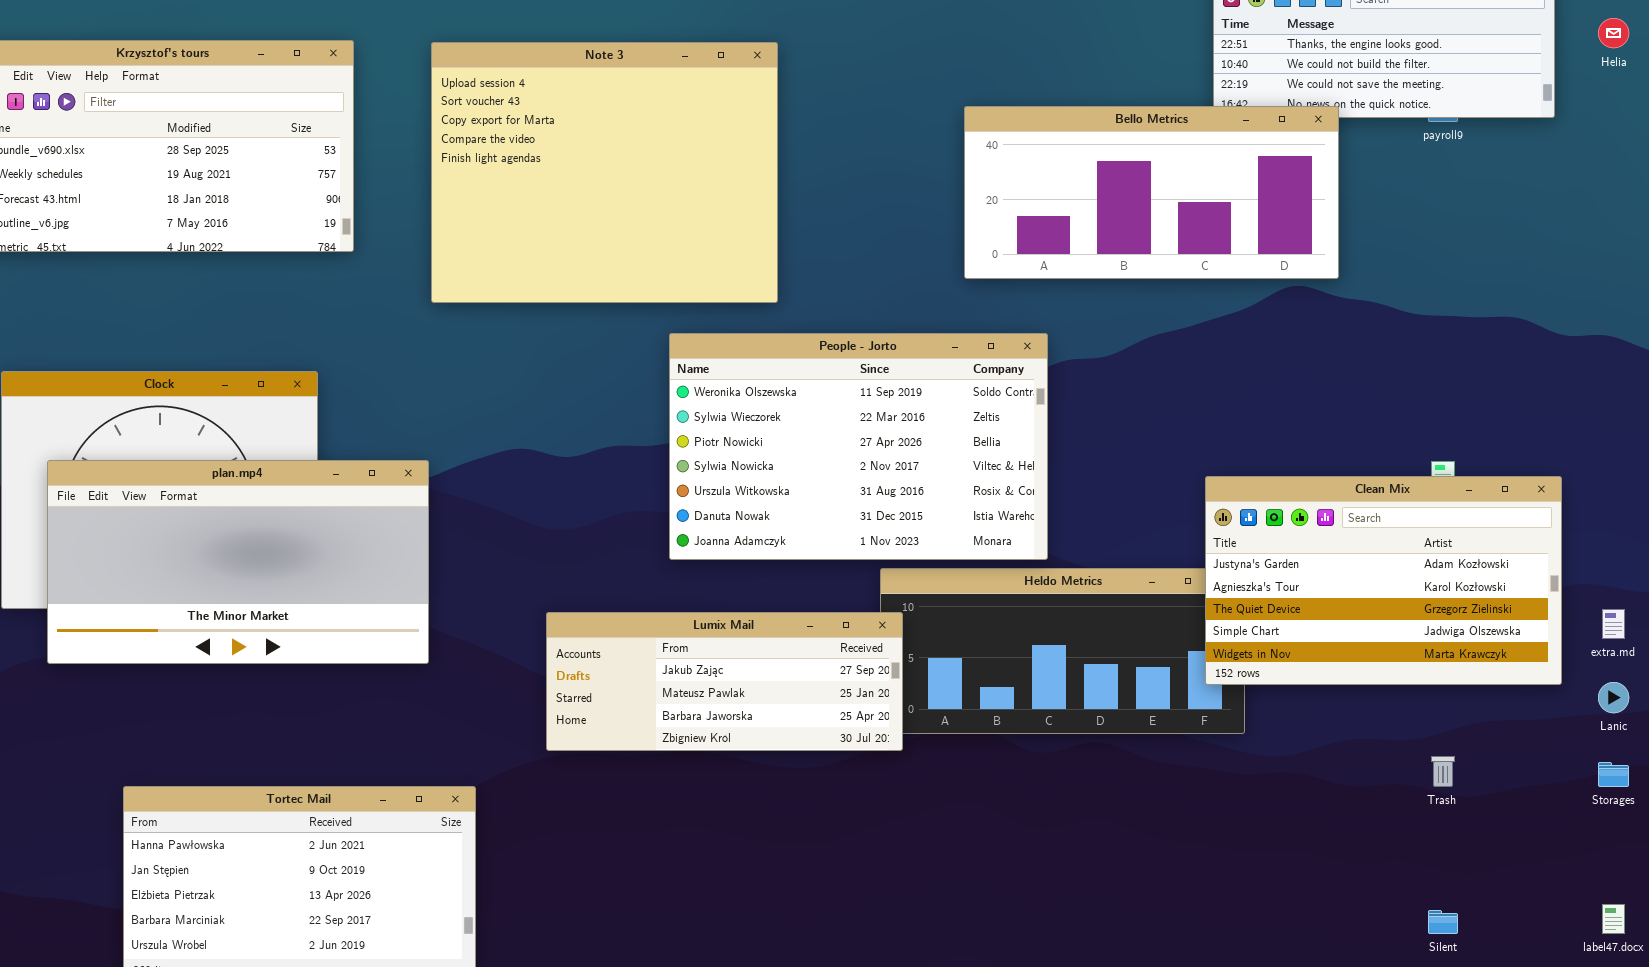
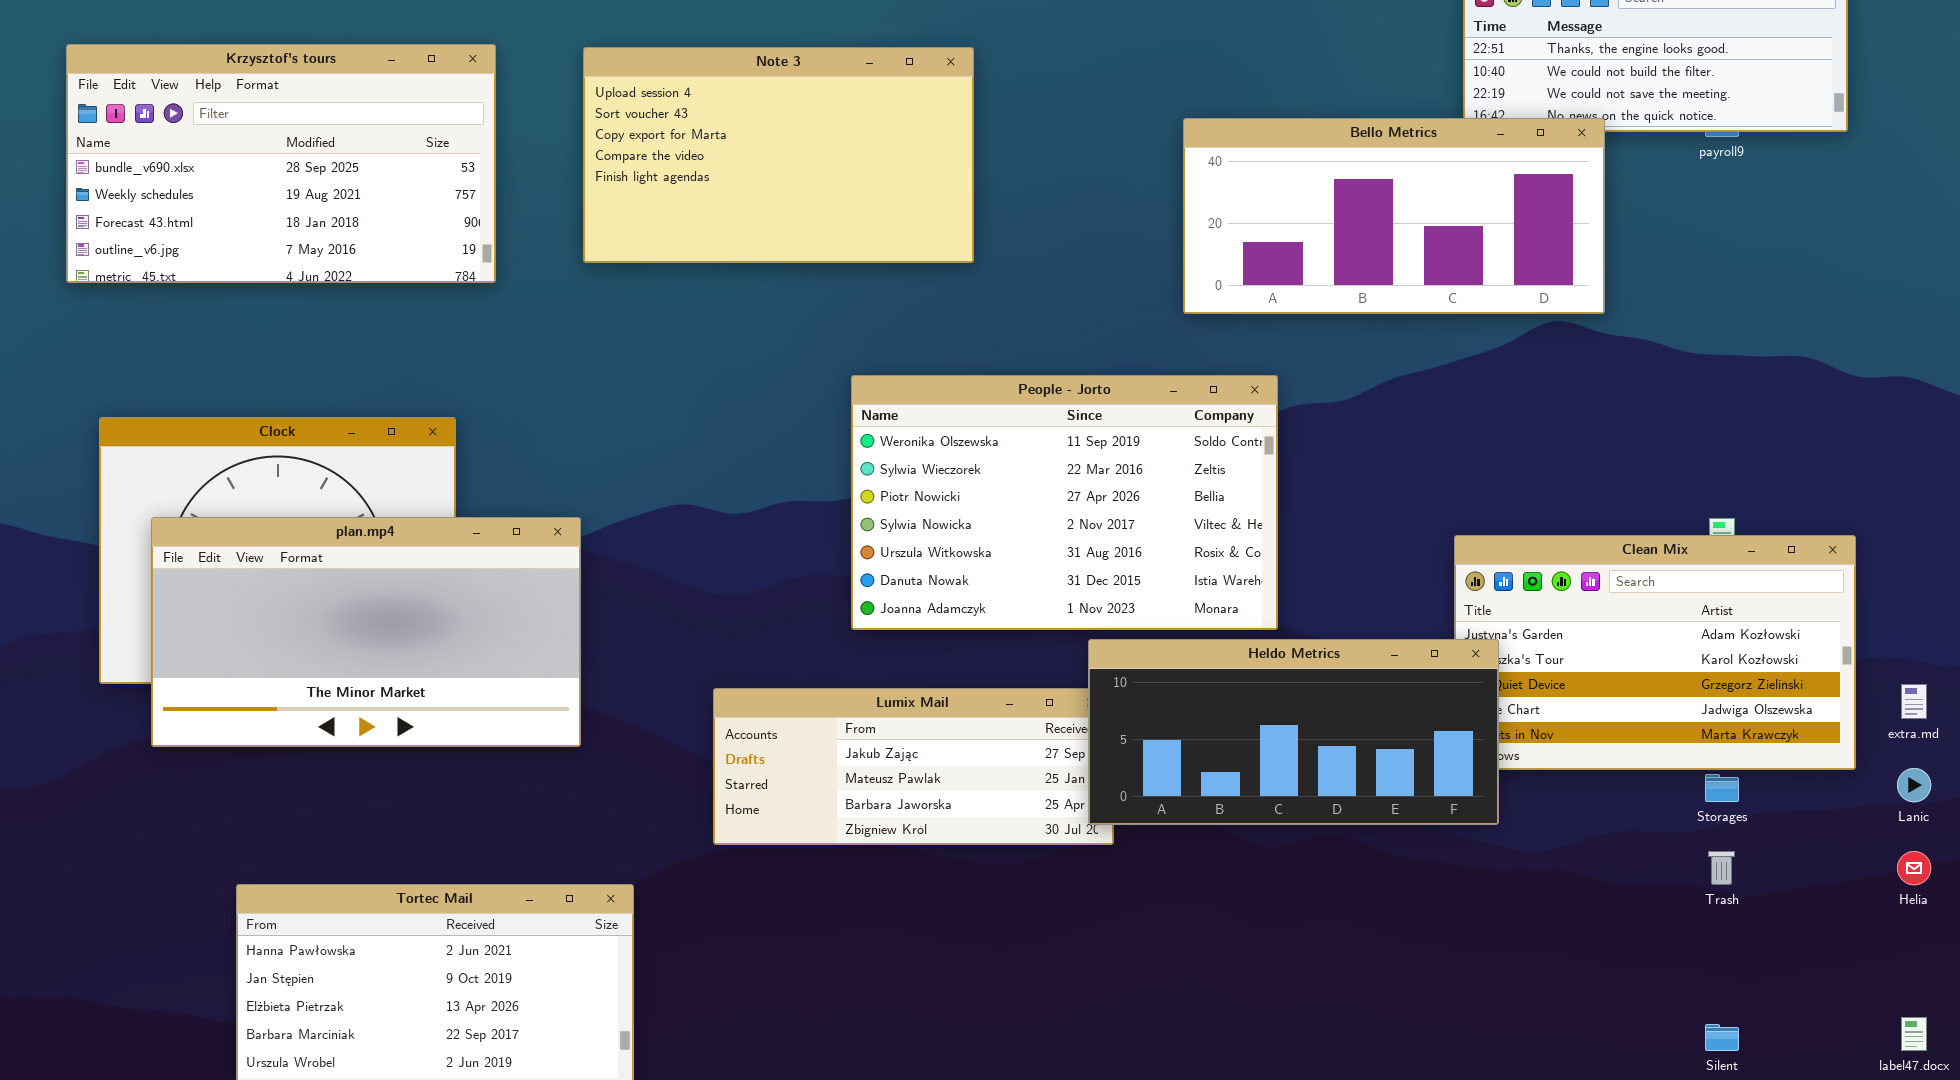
Helia: [1598,18,1629,48] -> [1897,851,1931,885], moved
Note 3: [431,42,778,303] -> [583,47,974,263], resized
Heldo Metrics: [880,568,1245,734] -> [1088,639,1499,825], raised
Storages: [1598,762,1629,787] -> [1705,774,1739,802], moved

